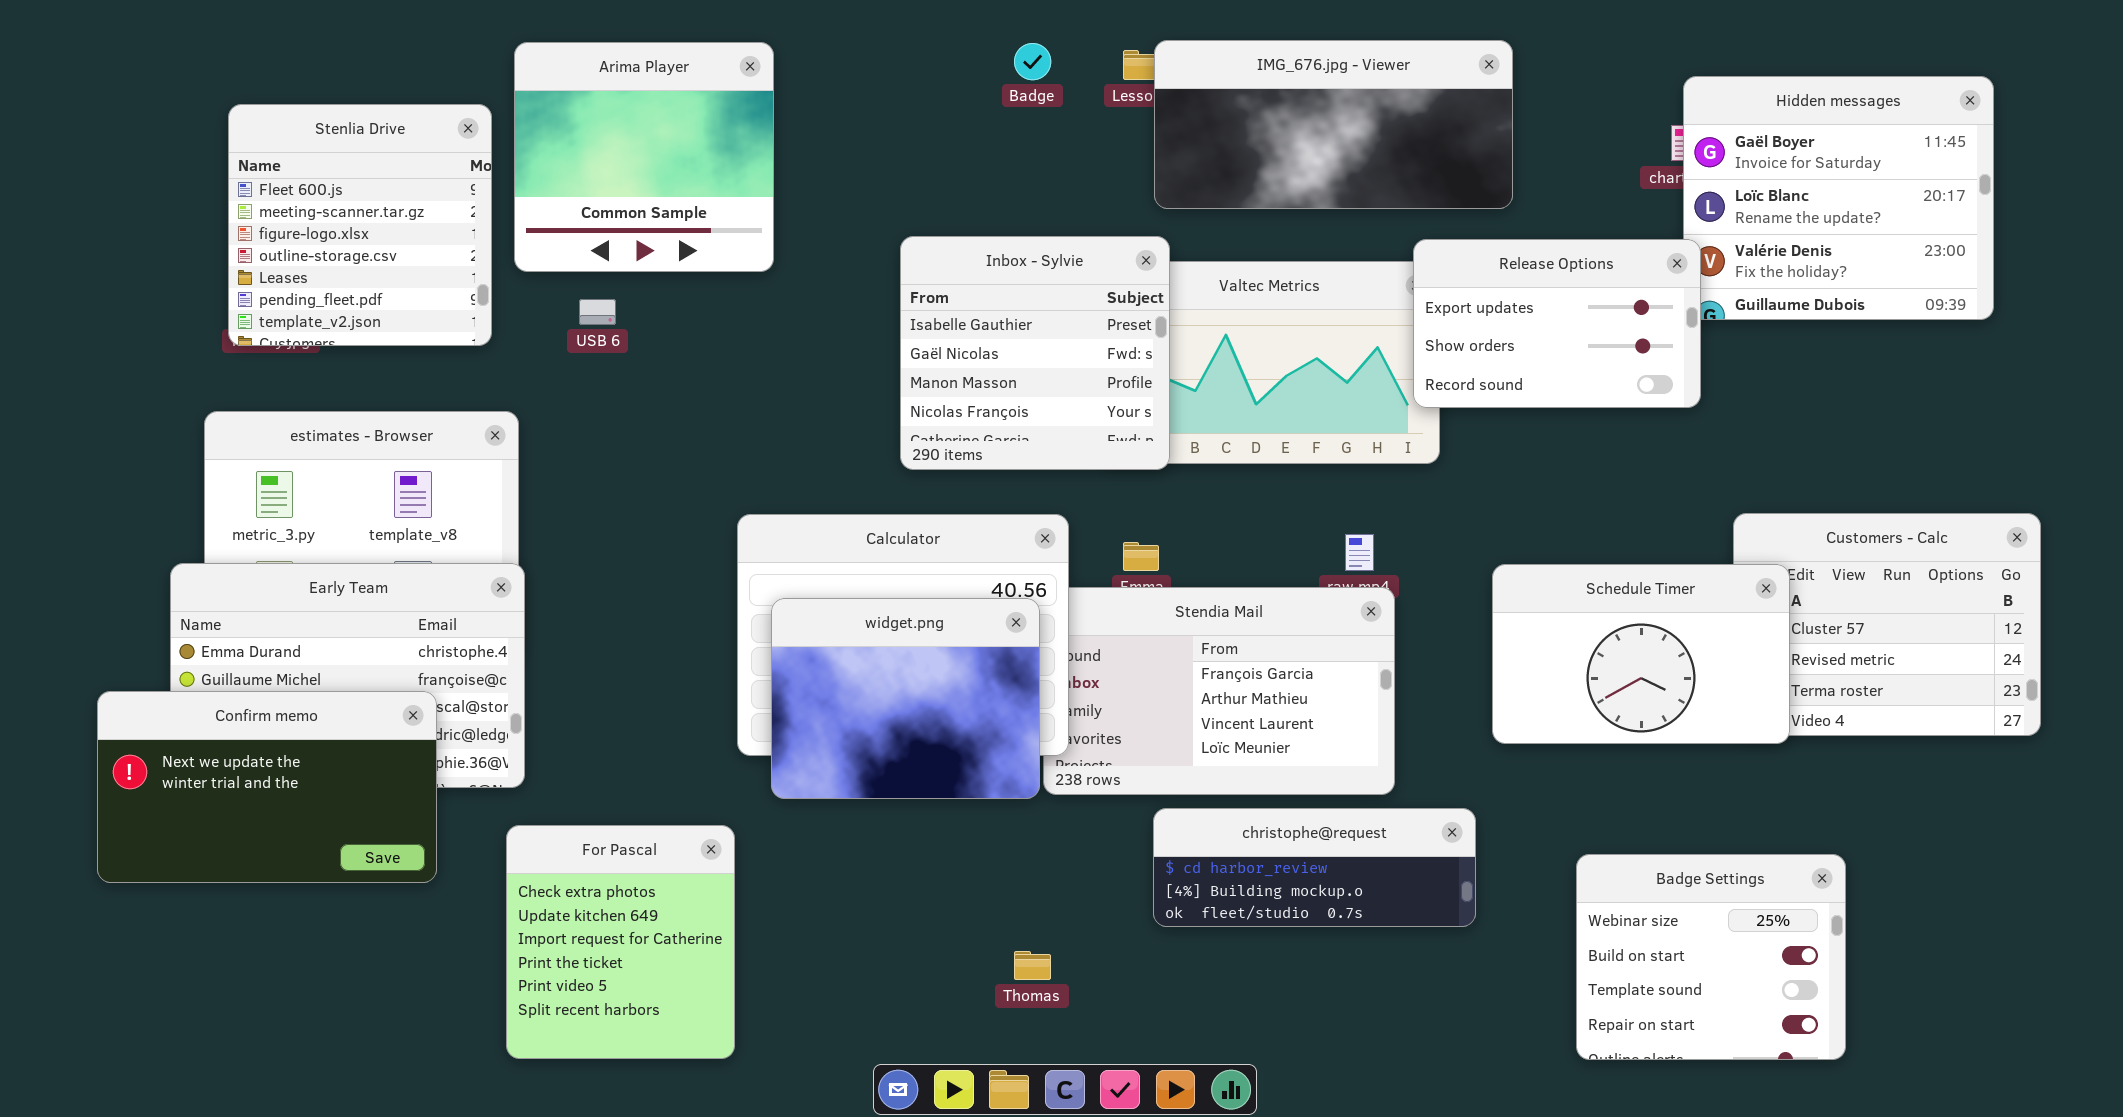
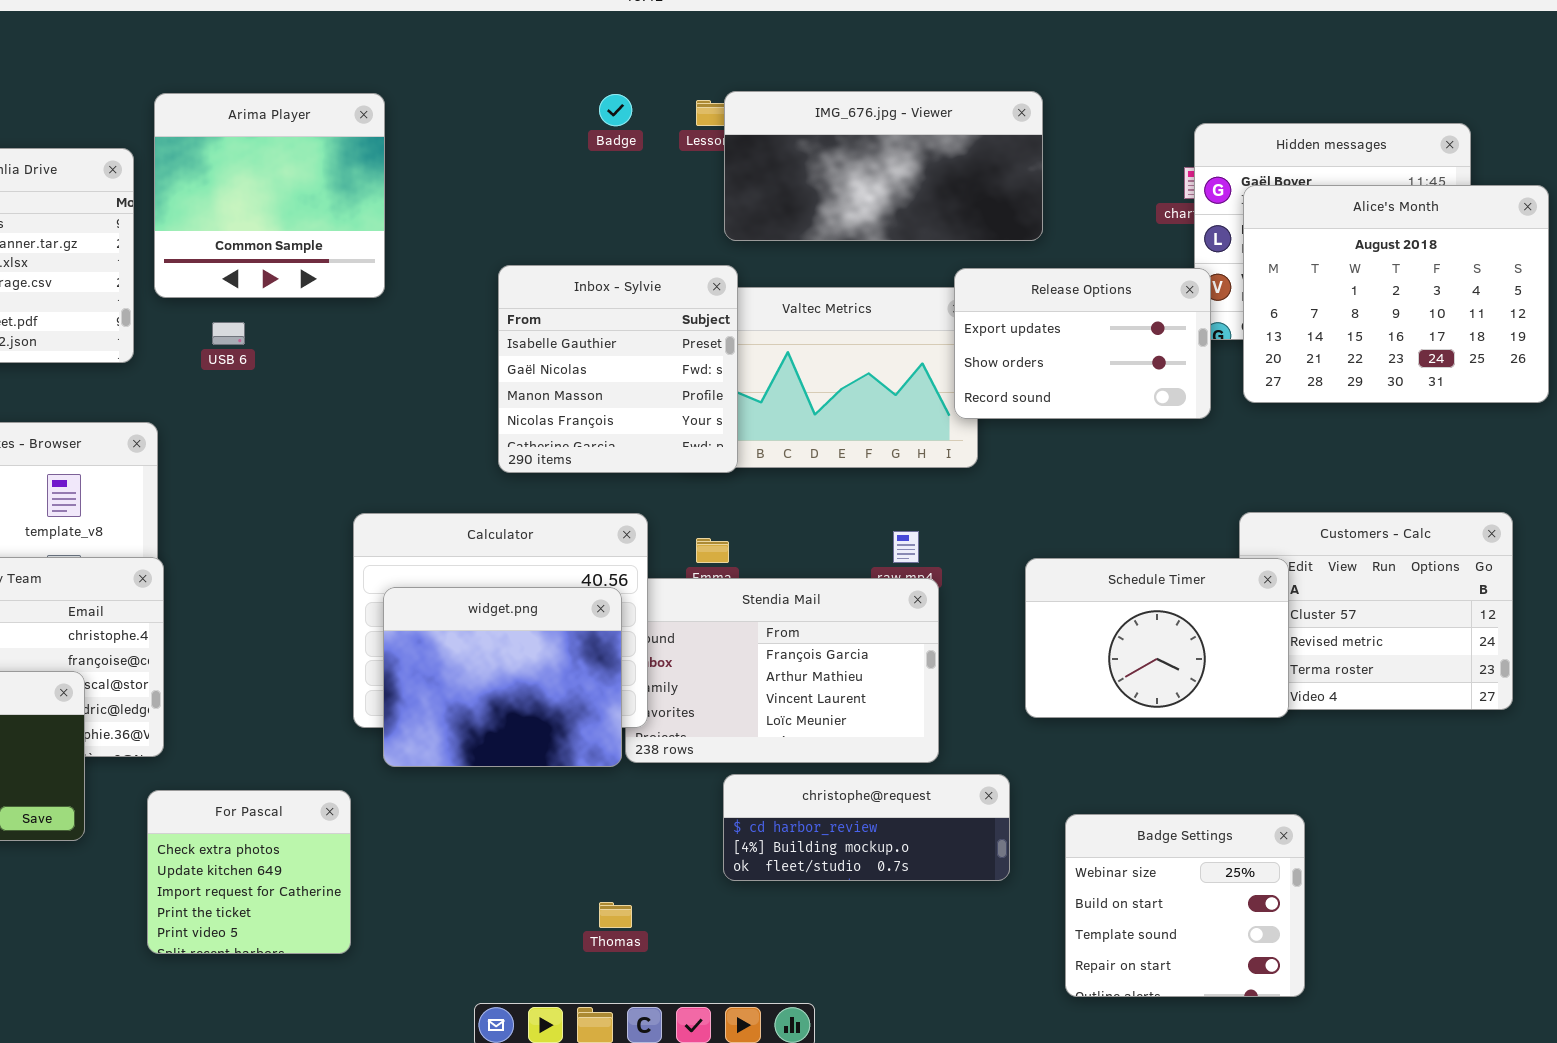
Alice's Month: none -> [1243,185,1549,403], opened
For Pascal: [506,825,735,1059] -> [147,790,351,954], resized
Badge Settings: [1576,854,1846,1060] -> [1065,814,1305,997], moved

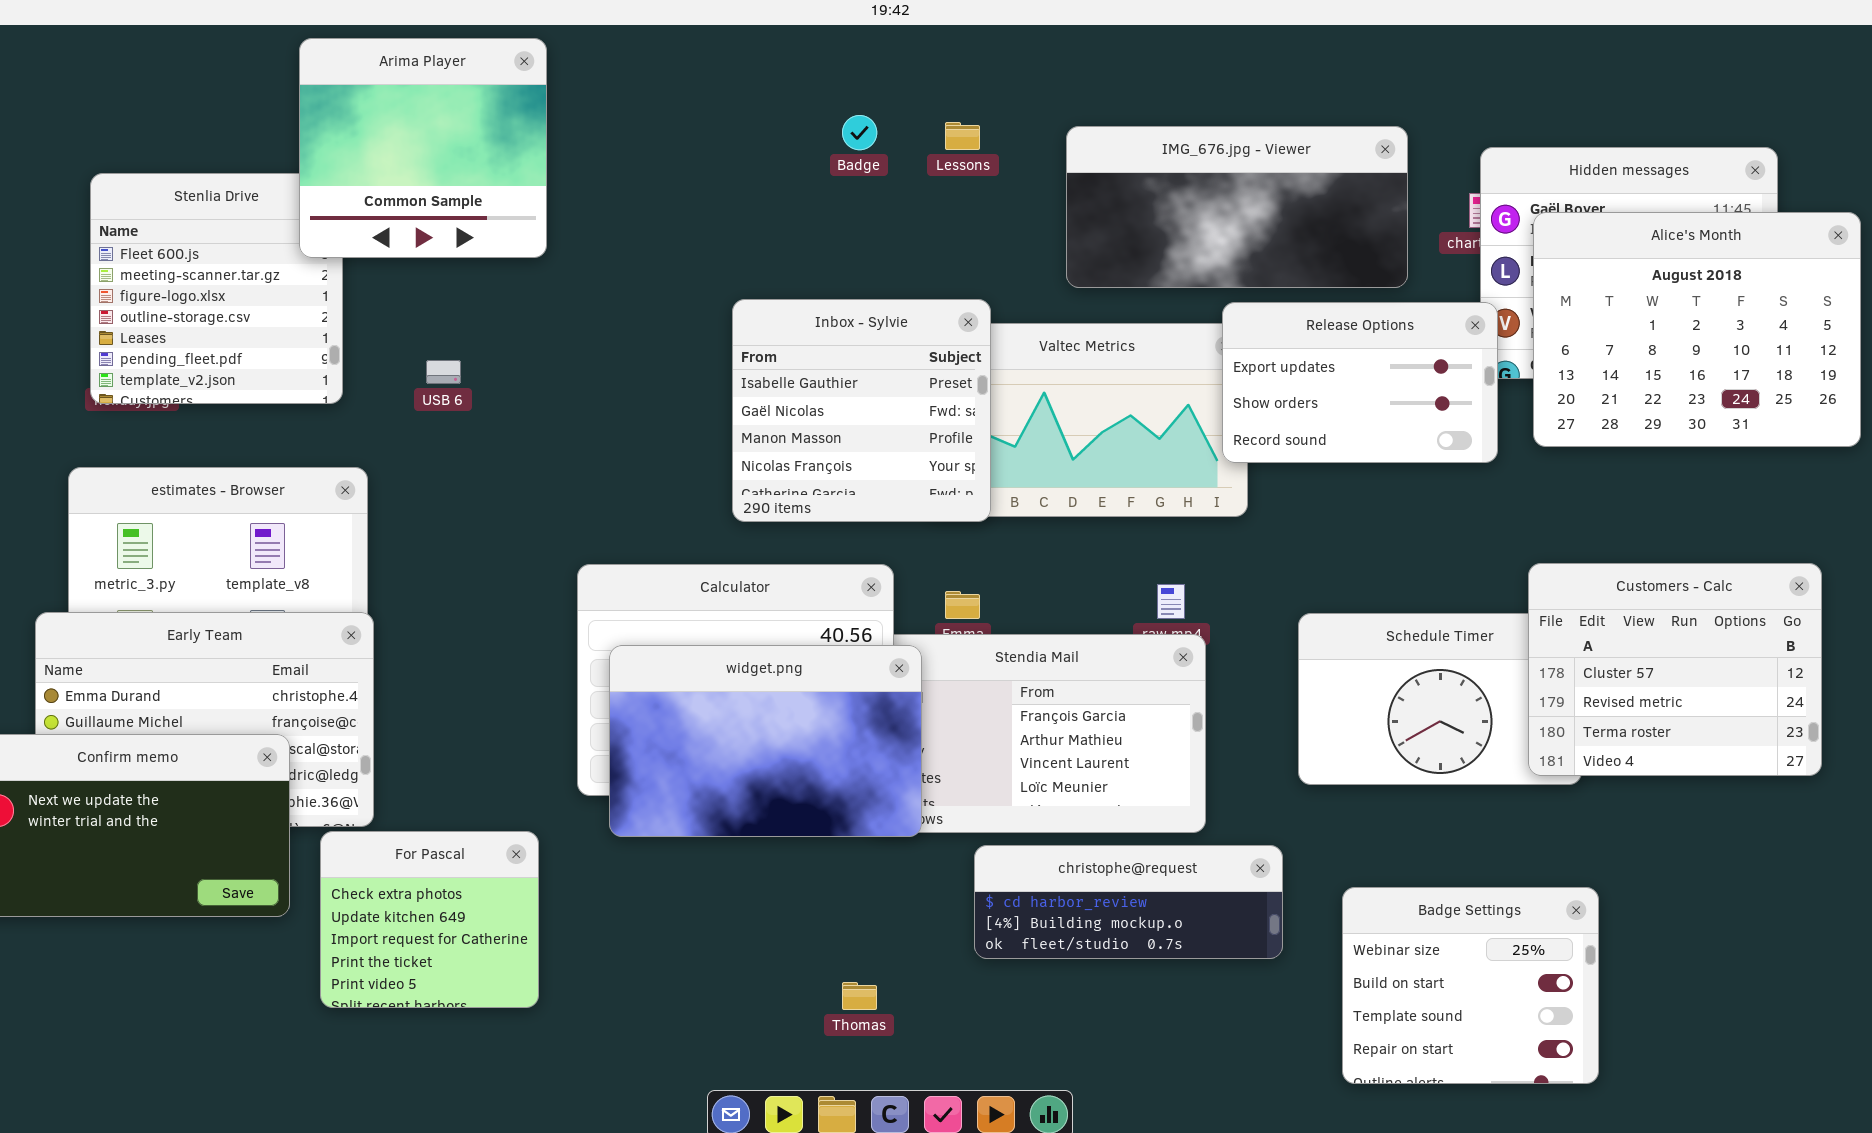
IMG_676.jpg - Viewer: [724,91,1043,241] -> [1066,126,1408,288], moved
Arima Player: [154,93,385,298] -> [299,38,547,258], moved
Customers - Calc: [1239,512,1513,710] -> [1528,563,1822,776], raised
widget.png: [383,587,622,767] -> [609,645,922,837], resized
For Pascal: [147,790,351,954] -> [320,831,539,1008], moved

